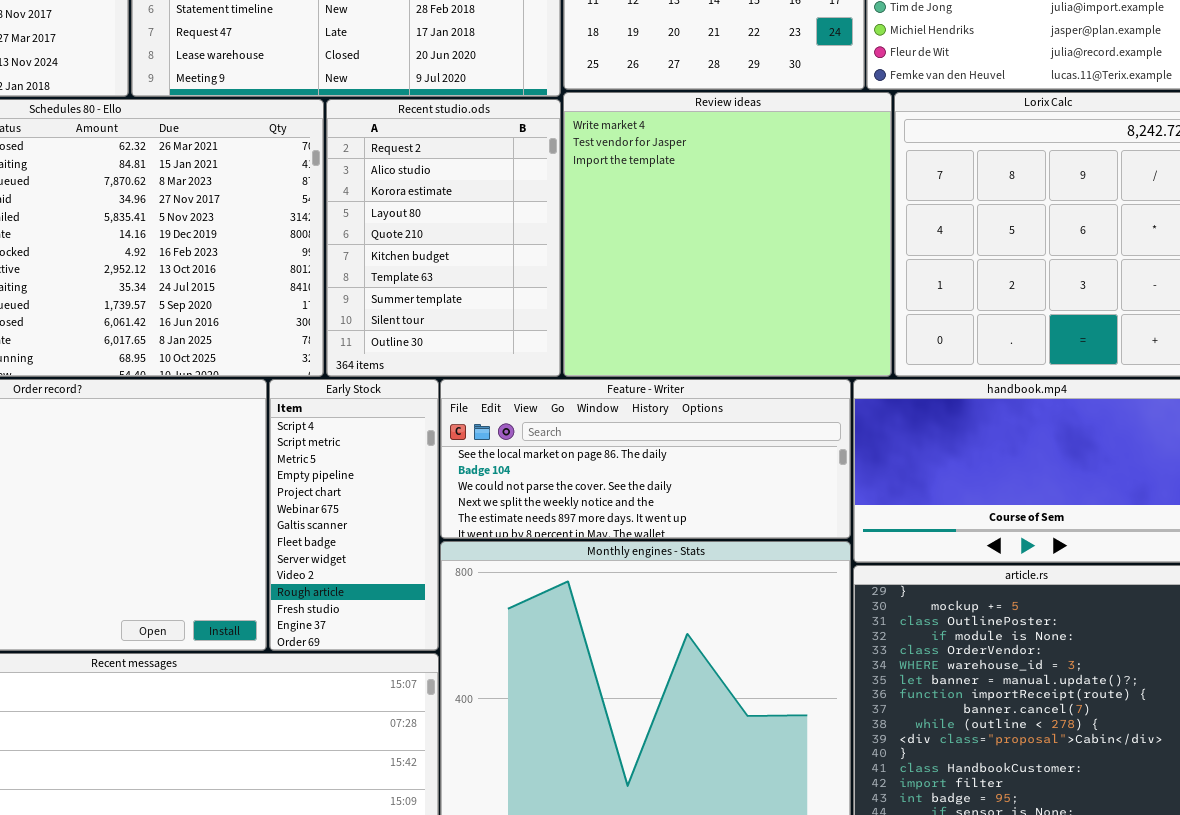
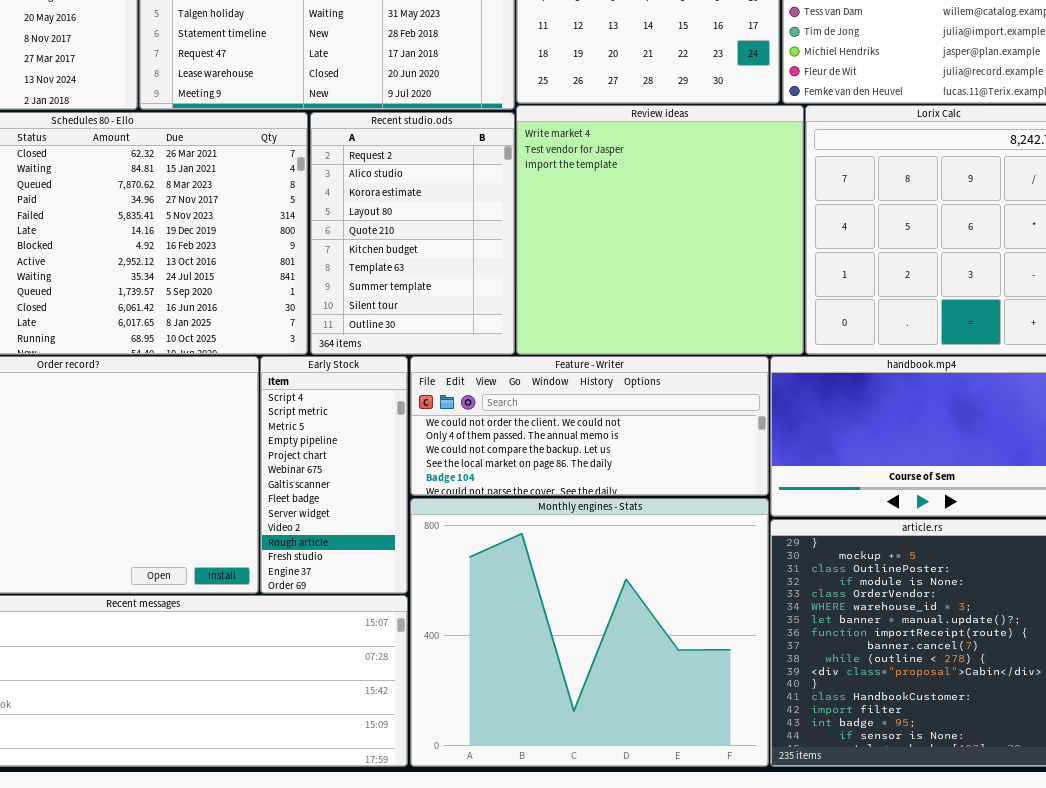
Feature - Writer: [440,379,851,539] -> [410,356,769,496], scrolled up 3 rows

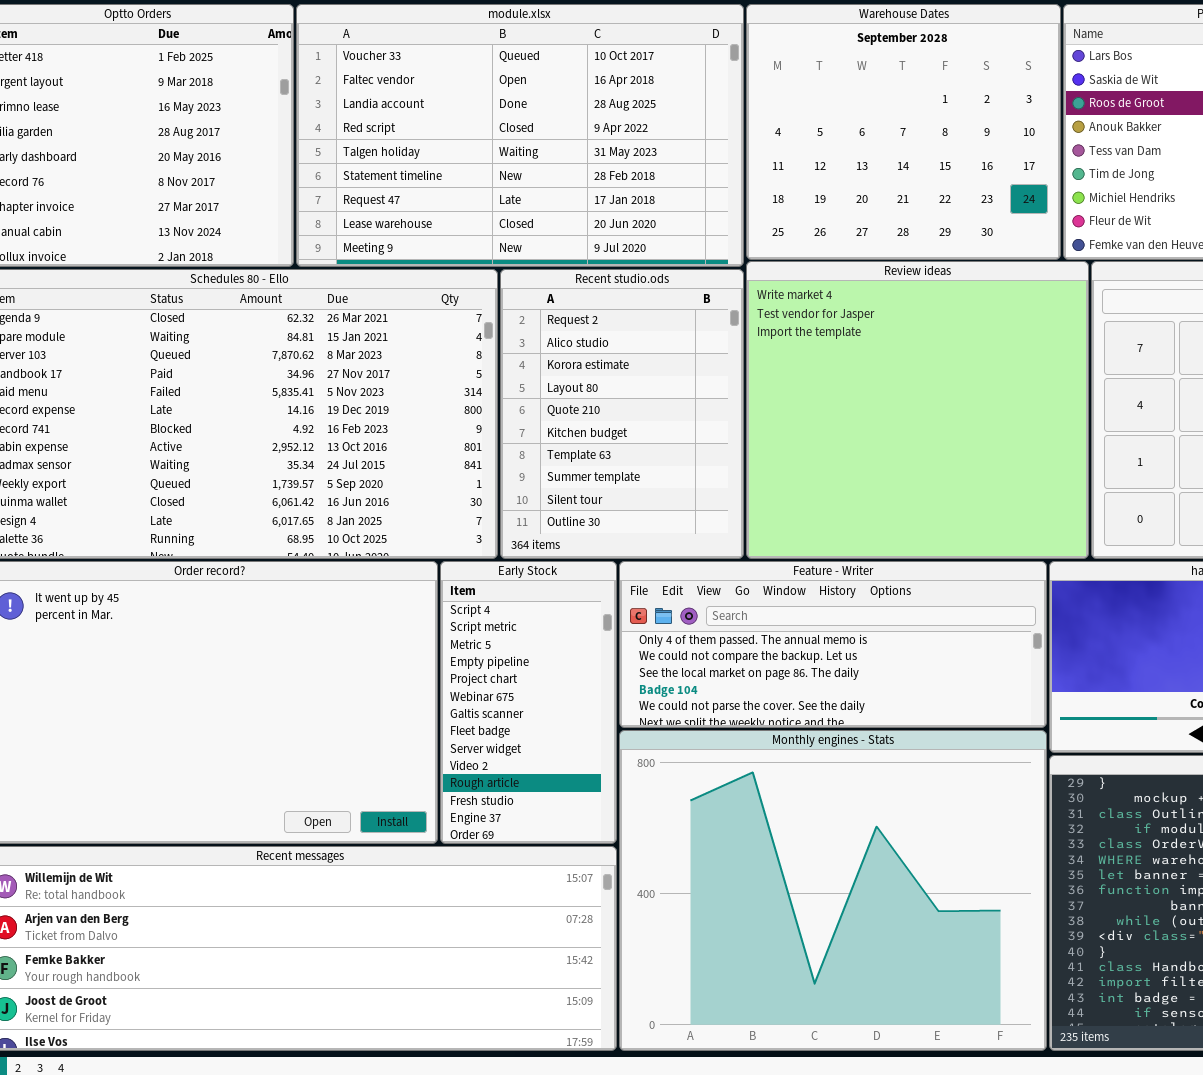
Feature - Writer: [410,356,769,496] -> [619,561,1047,728], scrolled down 1 row

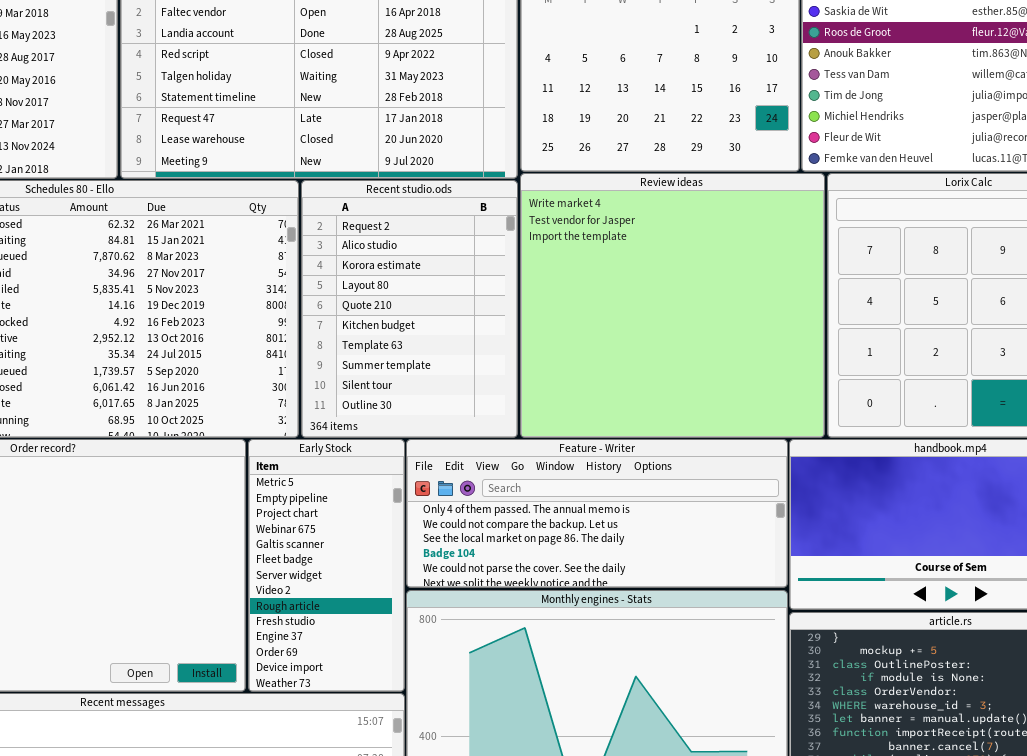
Early Stock: [440,561,617,844] -> [248,439,405,692], scrolled down 2 rows

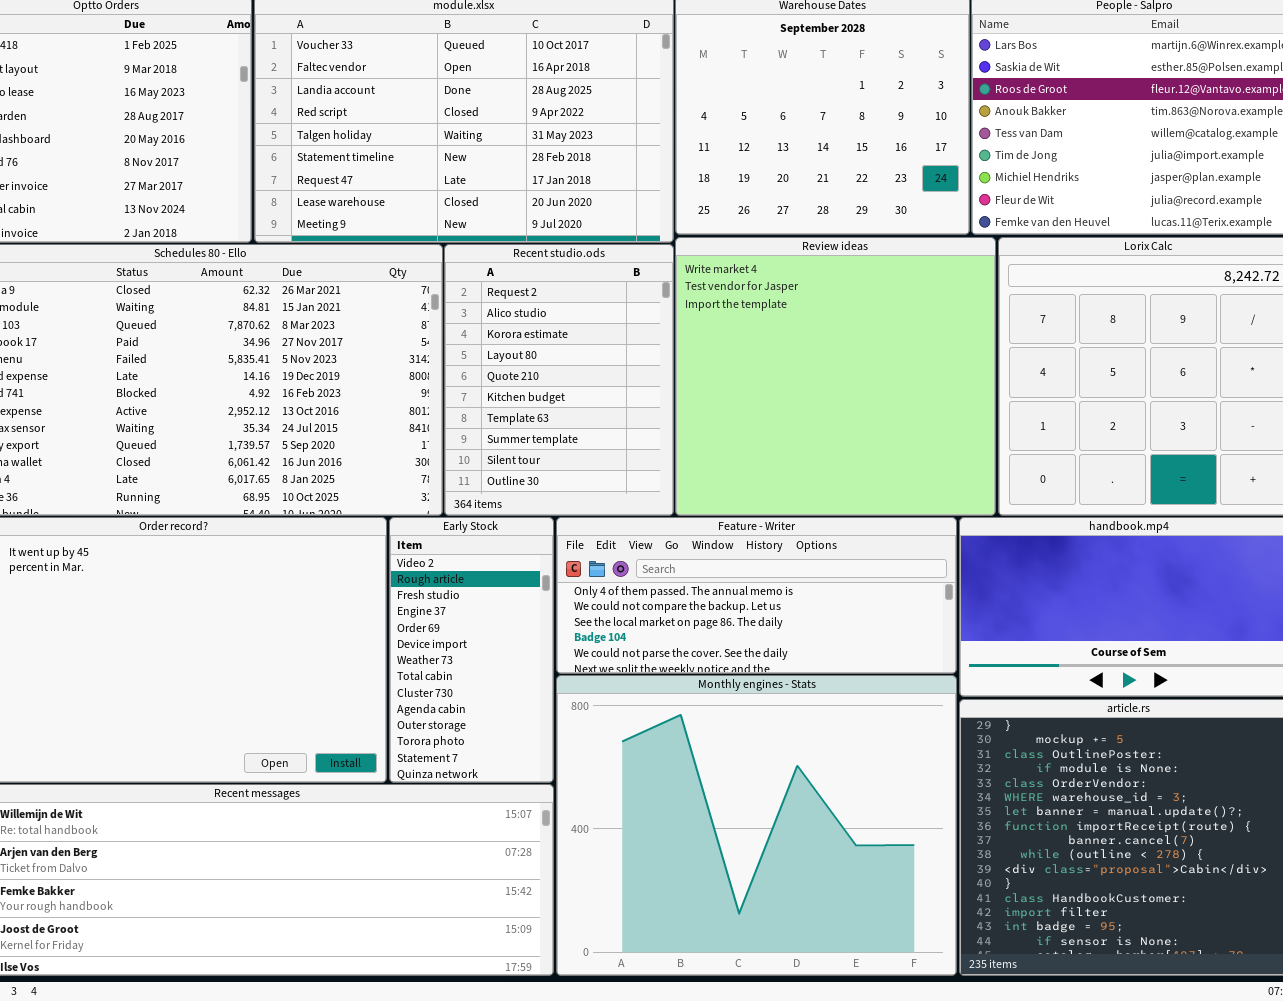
Early Stock: [248,439,405,692] -> [389,517,554,783], scrolled down 7 rows

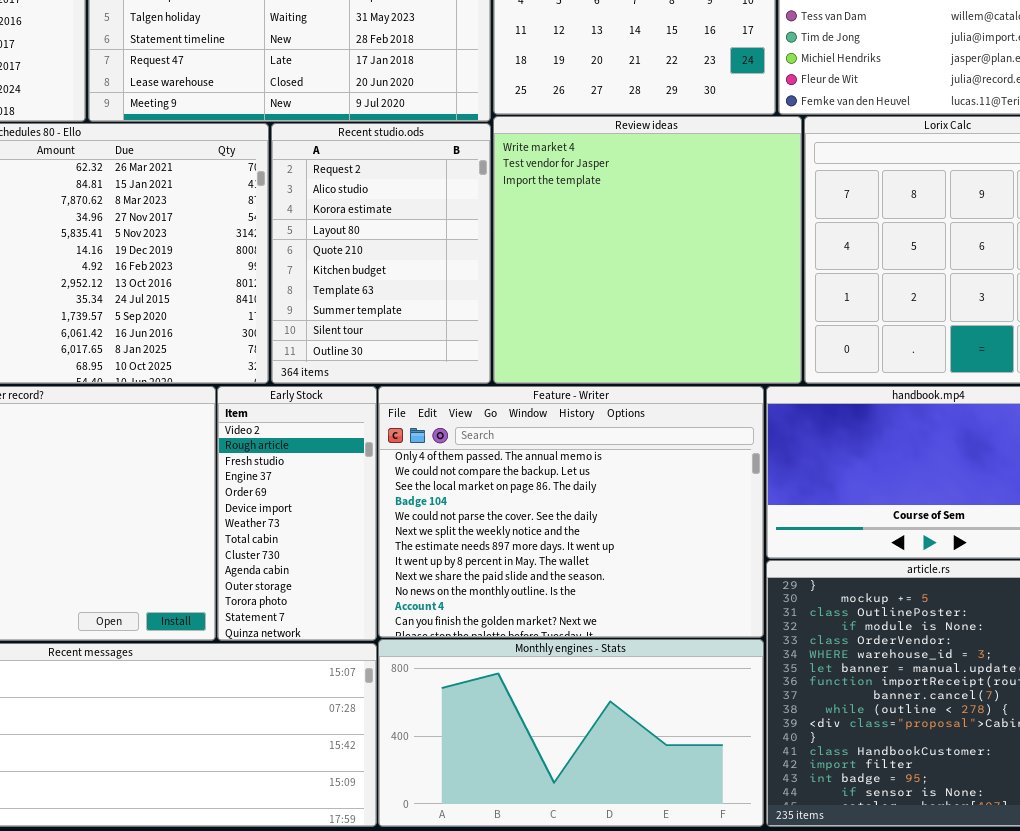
Feature - Writer: [556,517,957,674] -> [378,386,764,638], resized
Monthly engines - Stats: [556,675,957,976] -> [378,639,764,827], resized

